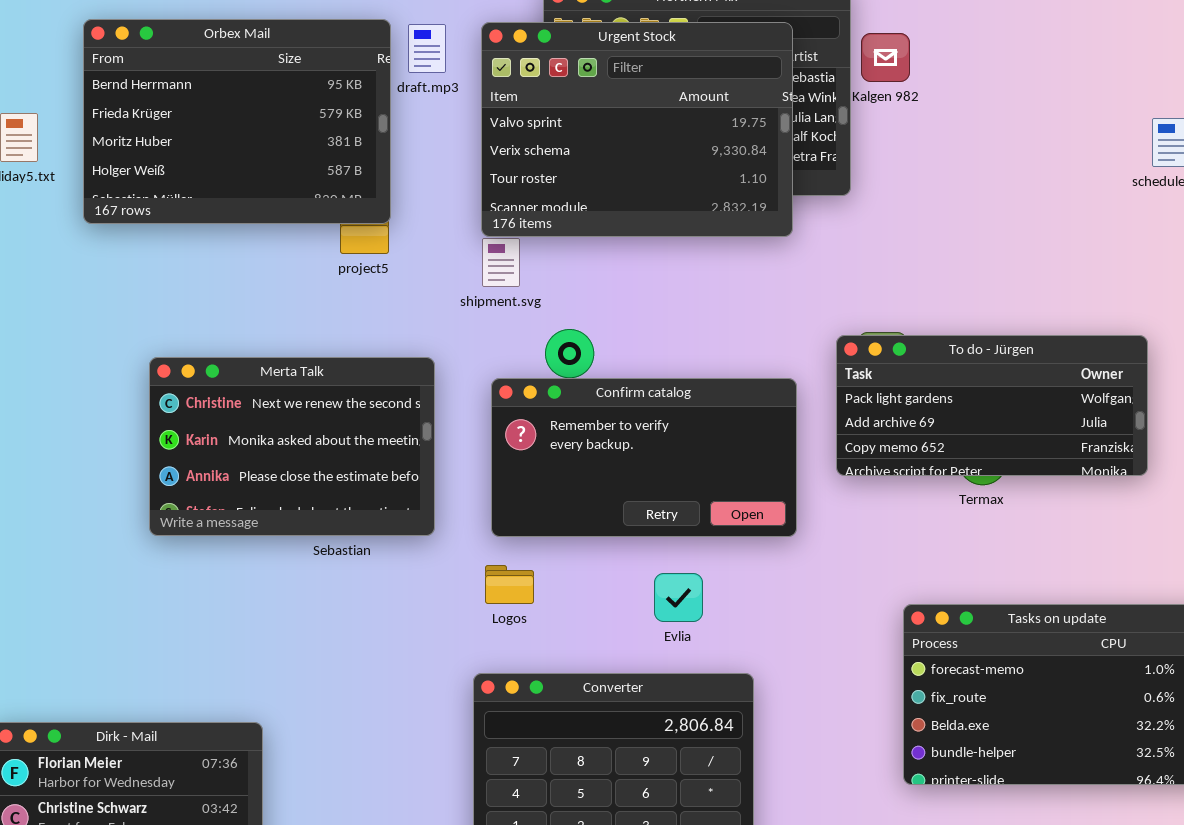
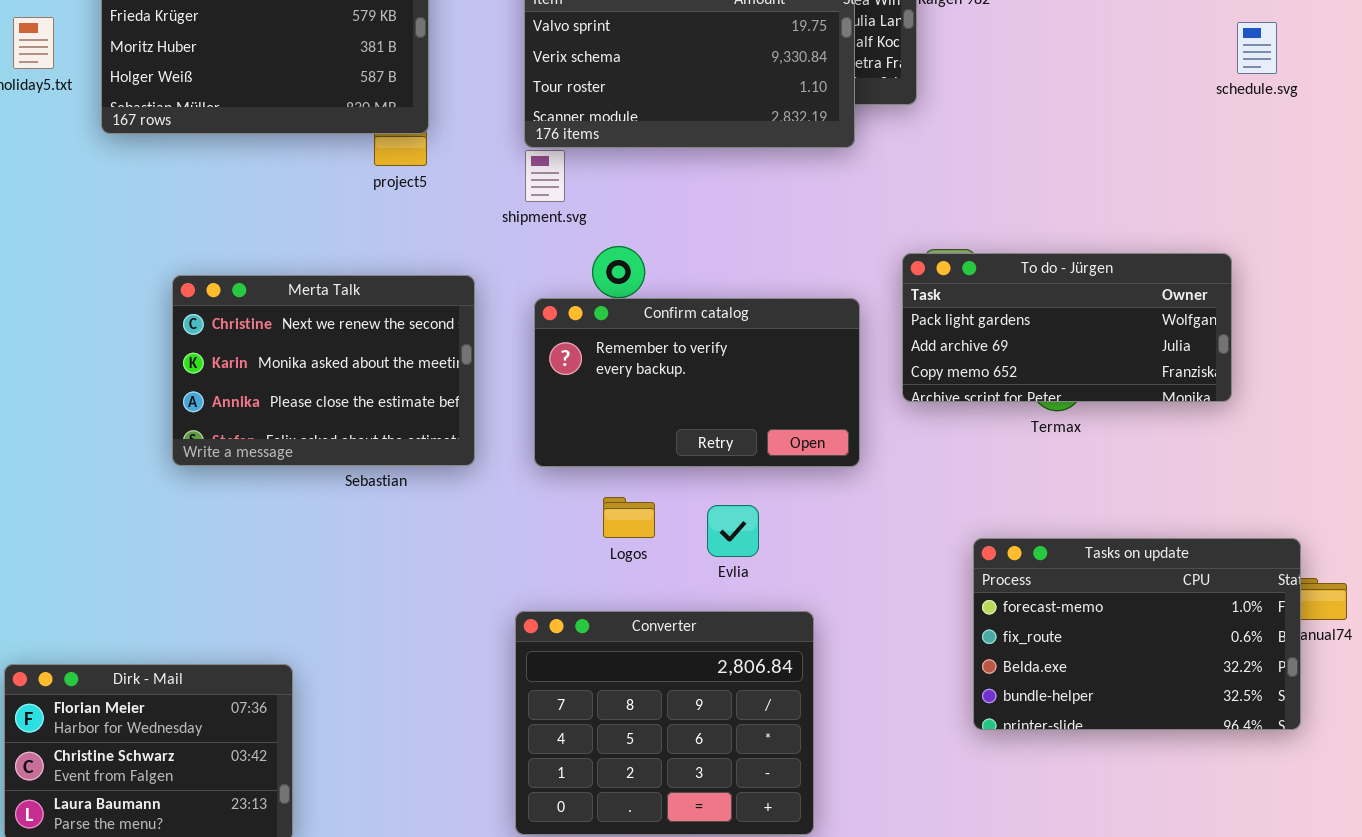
Logos: [485,565,534,604] -> [603,497,655,538], moved

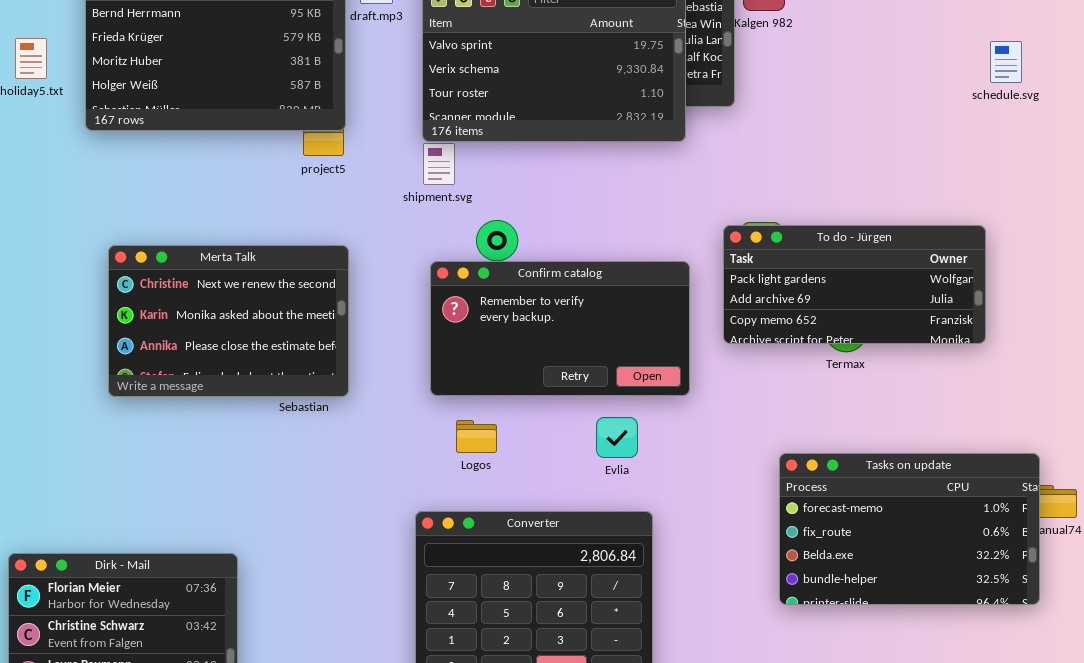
Merta Talk: [172,275,475,466] -> [108,245,349,397], moved
Logos: [603,497,655,538] -> [456,420,497,453], moved
Evlia: [707,505,759,557] -> [596,417,638,458], moved

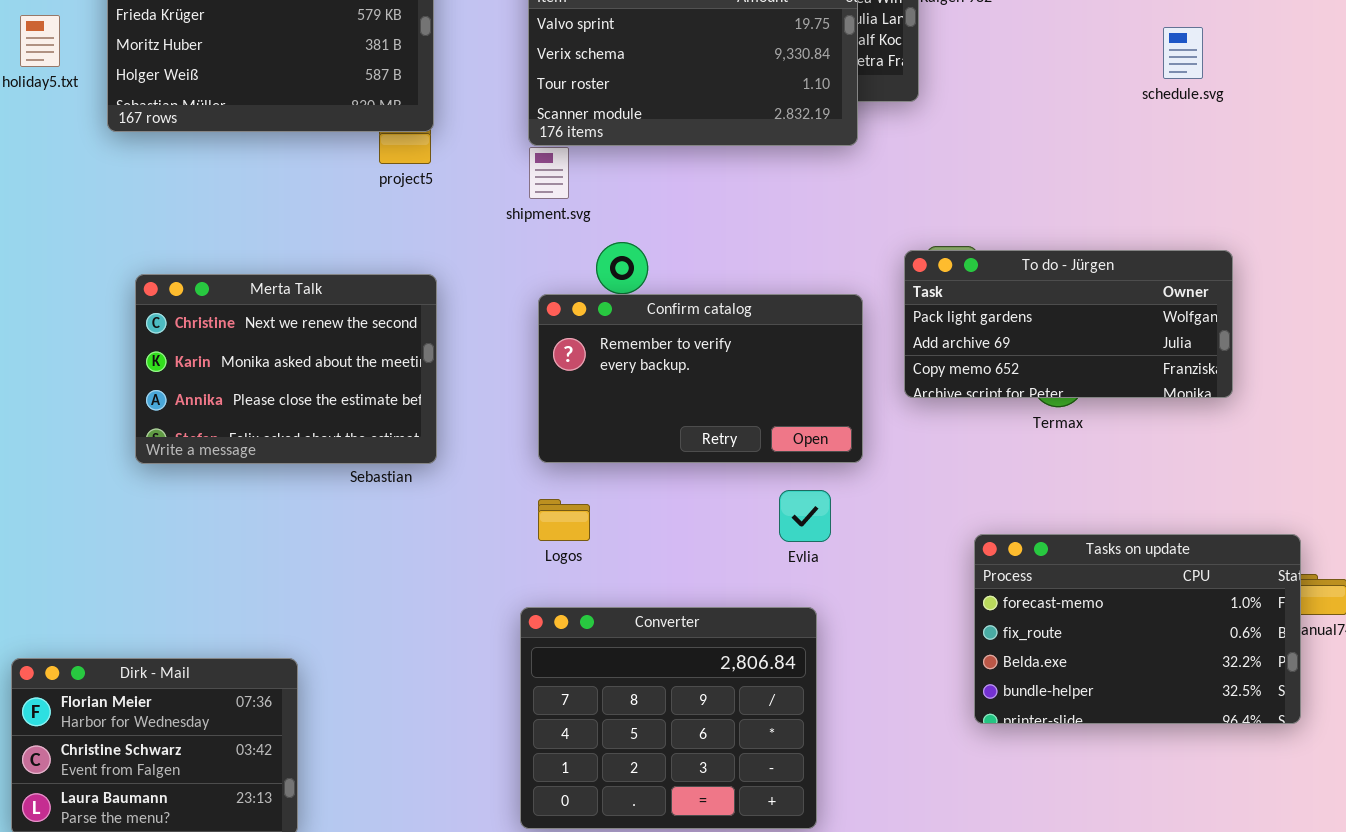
schedule.svg: [990,41,1022,83] -> [1163,27,1203,79], moved
Evlia: [596,417,638,458] -> [779,490,831,542], moved
Logos: [456,420,497,453] -> [538,499,590,541], moved

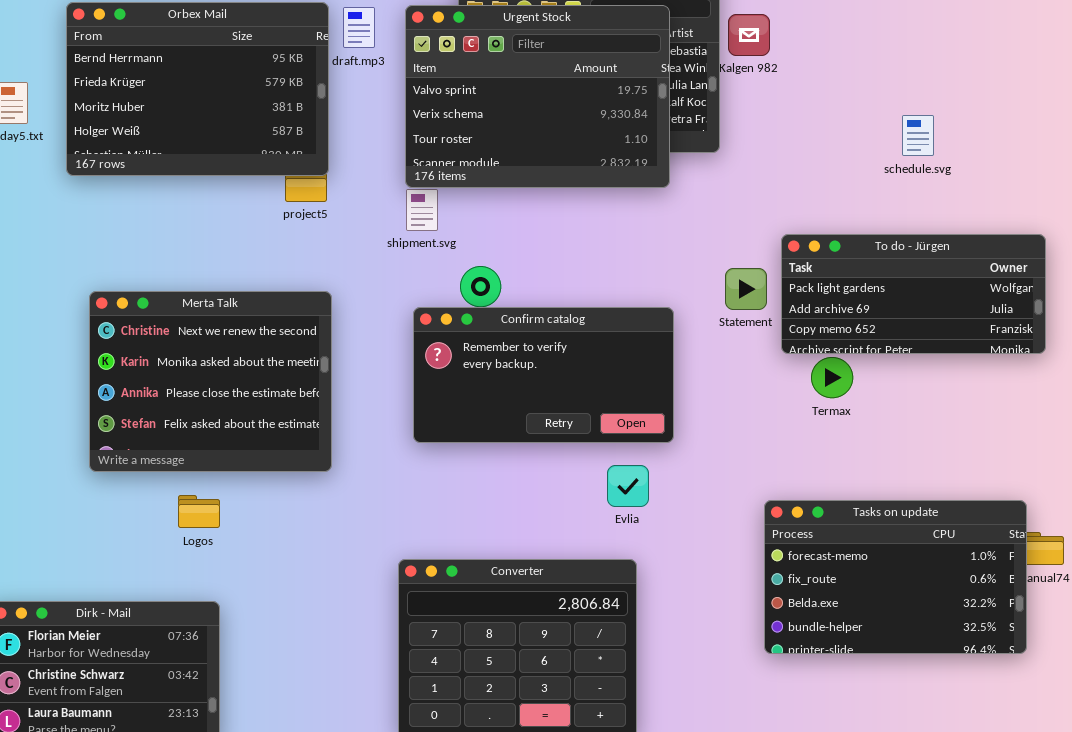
schedule.svg: [1163,27,1203,79] -> [902,115,934,156], moved
To do - Jürgen: [904,250,1233,398] -> [781,234,1046,354], moved
Merta Talk: [135,274,437,464] -> [89,291,332,472], resized
Logos: [538,499,590,541] -> [178,495,220,528], moved

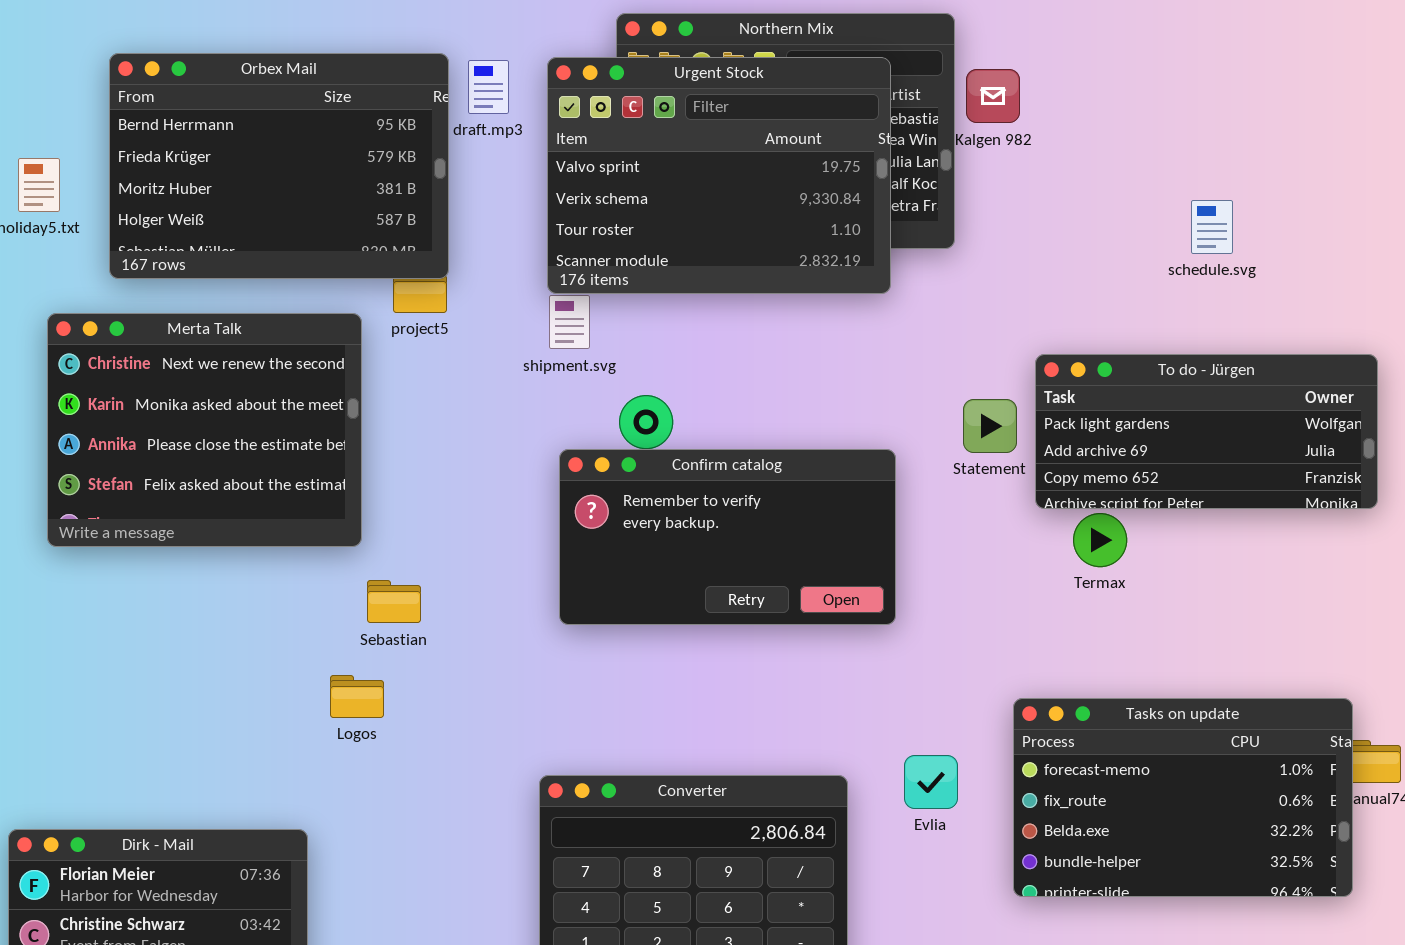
Merta Talk: [89,291,332,472] -> [47,313,362,547], moved
Evlia: [607,465,649,507] -> [904,755,958,809], moved
Logos: [178,495,220,528] -> [330,675,384,718], moved

